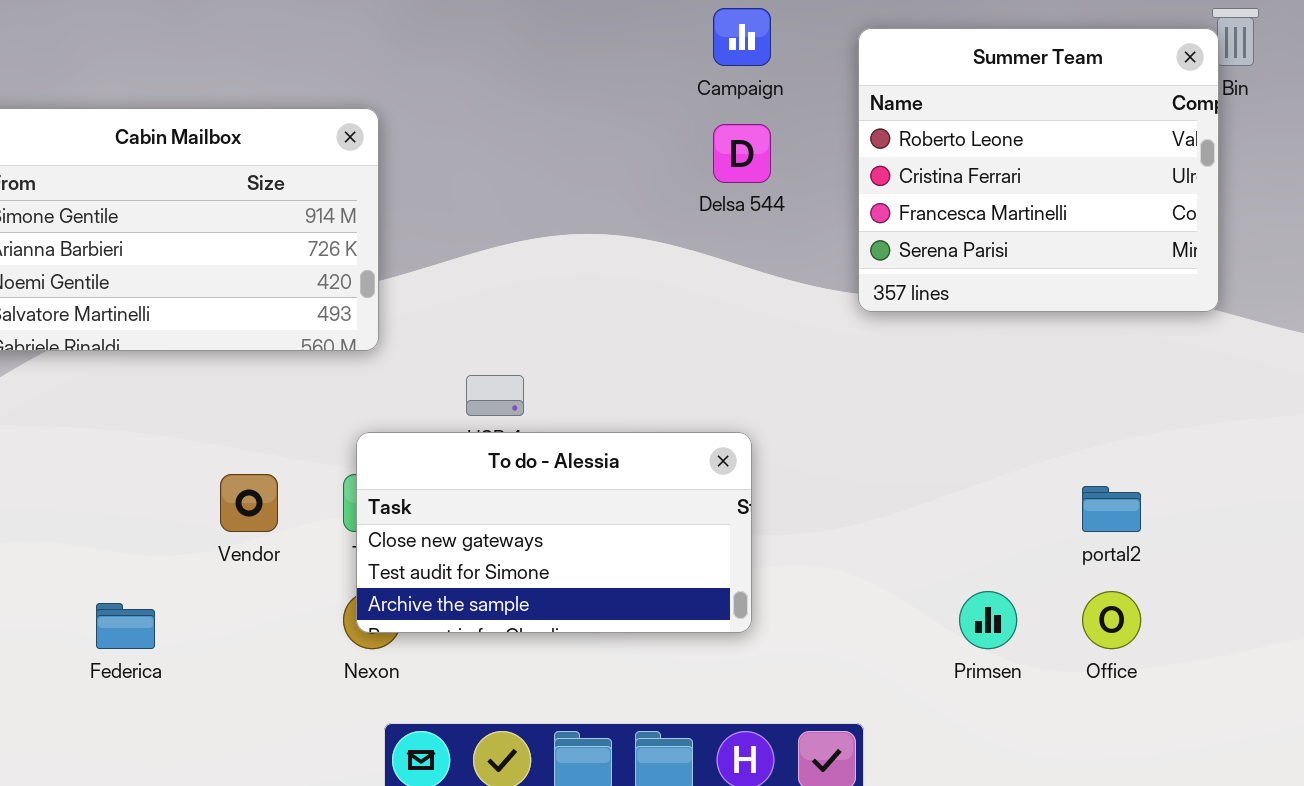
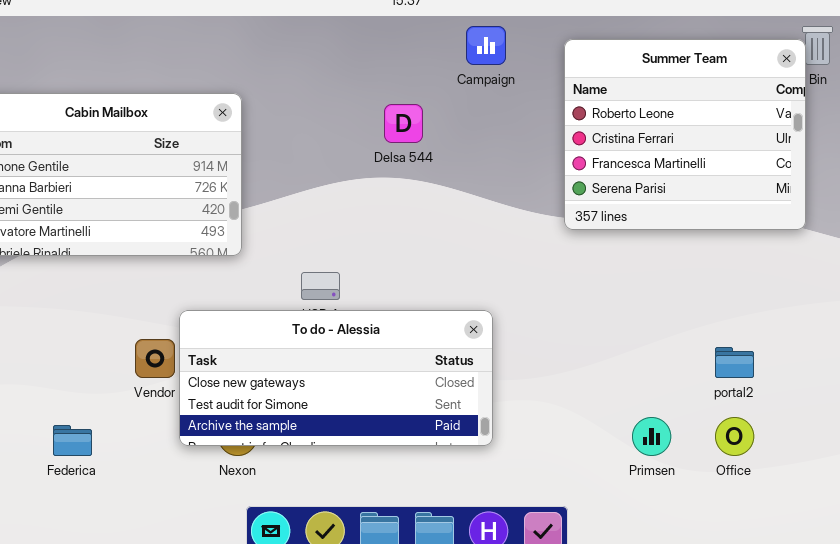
Delsa 544: [713,124,771,183] -> [384,104,423,143], moved
To do - Alessia: [356,432,752,633] -> [179,310,493,446], resized

